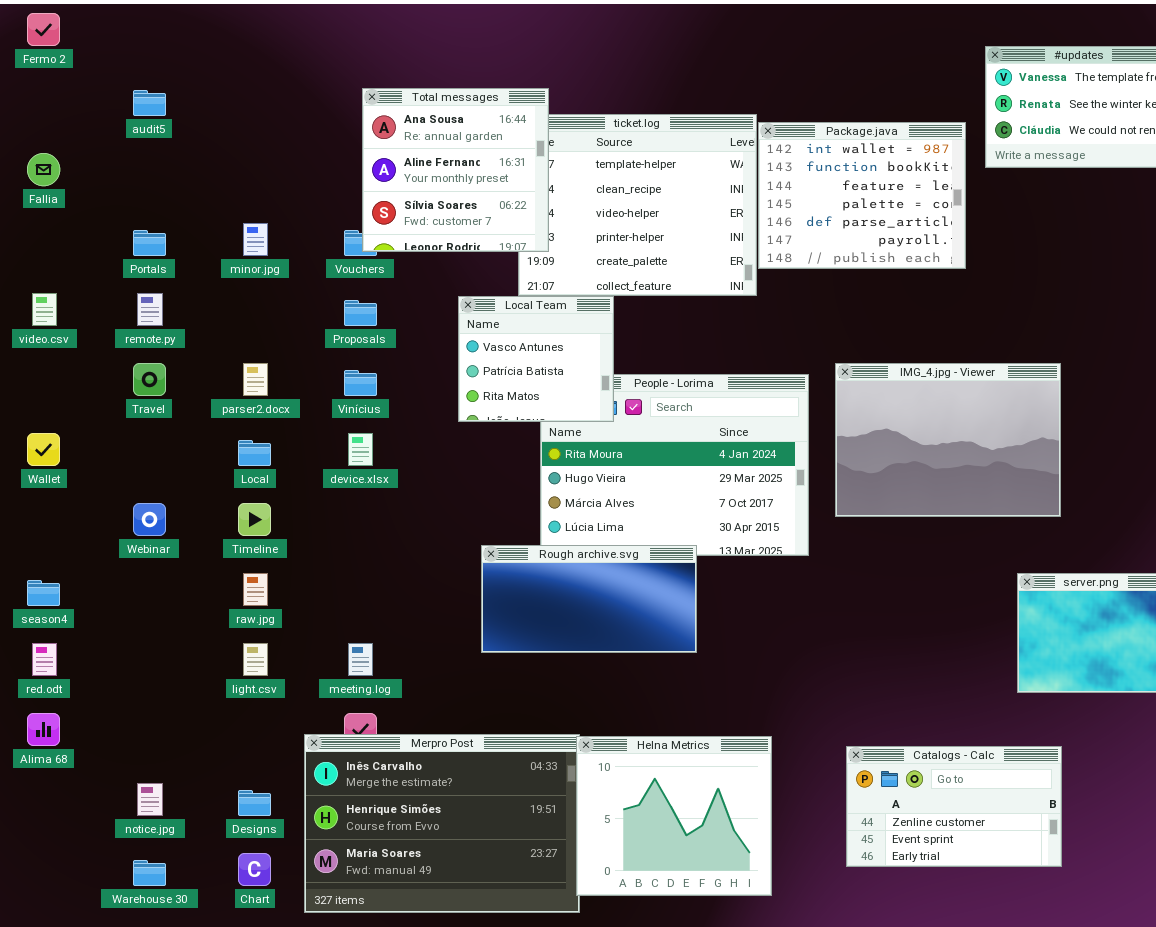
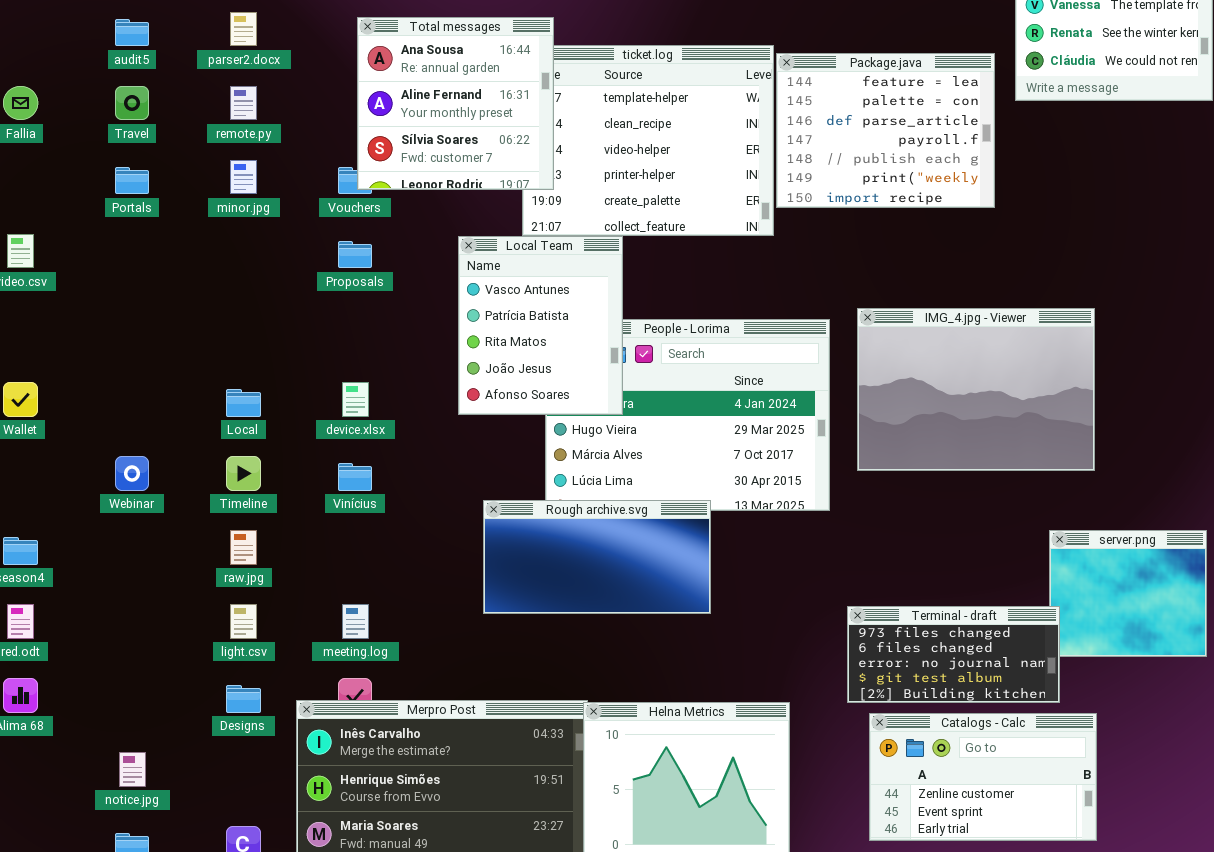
Package.java: [758,122,966,269] -> [776,53,995,208], scrolled down 2 rows
remote.py: [137,293,163,326] -> [230,86,257,120], moved
Local Team: [458,296,614,422] -> [458,236,623,415], resized
Travel: [133,363,166,396] -> [115,86,149,120], moved
parser2.docx: [243,363,268,396] -> [230,12,257,46], moved
Vinícius: [344,370,377,396] -> [338,463,372,491], moved
Terminal - draft: none -> [847,606,1060,703], opened
Designs: [238,790,271,816] -> [226,685,261,713], moved

